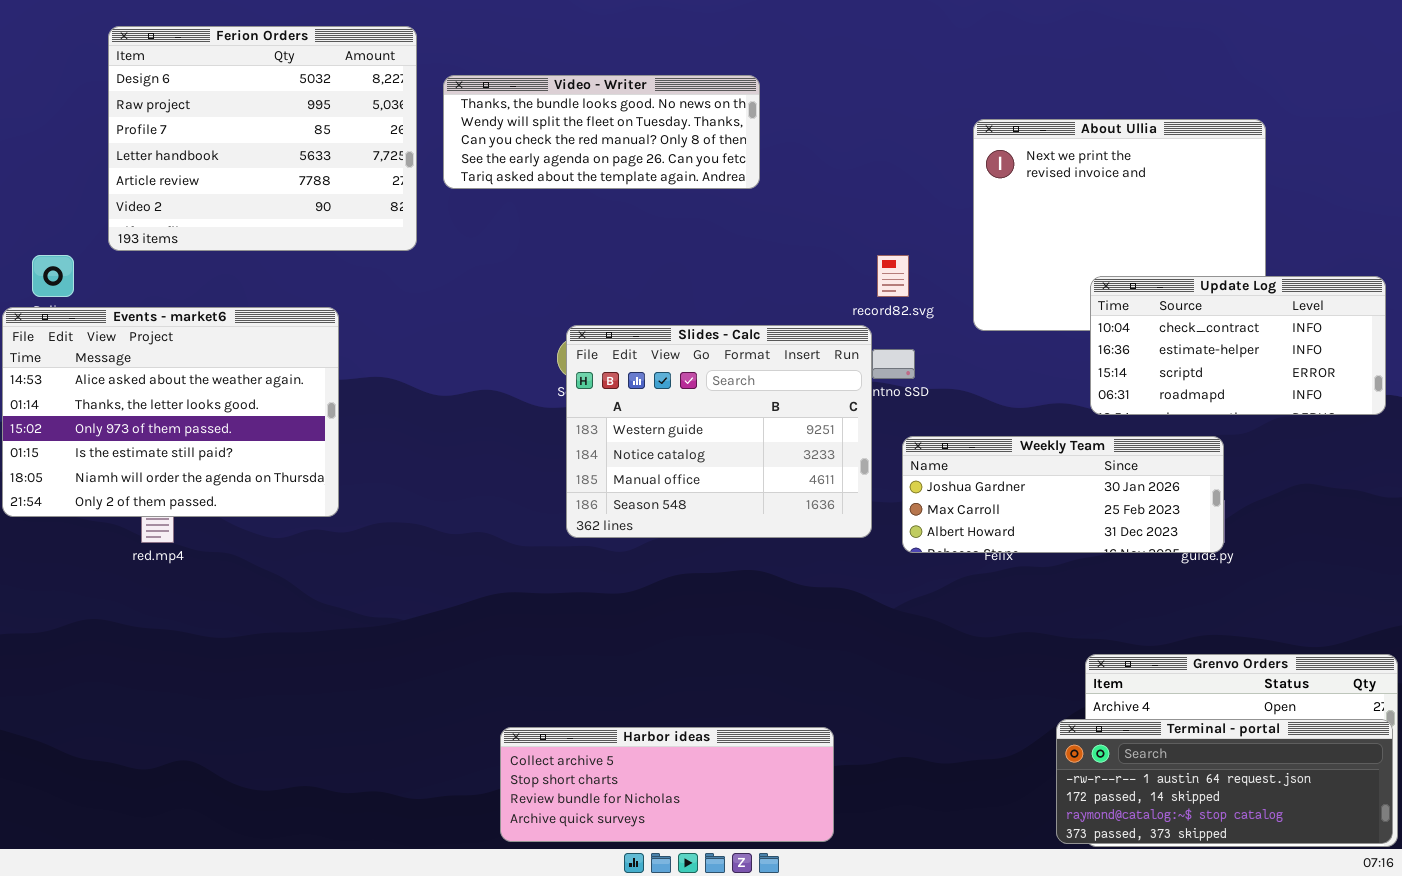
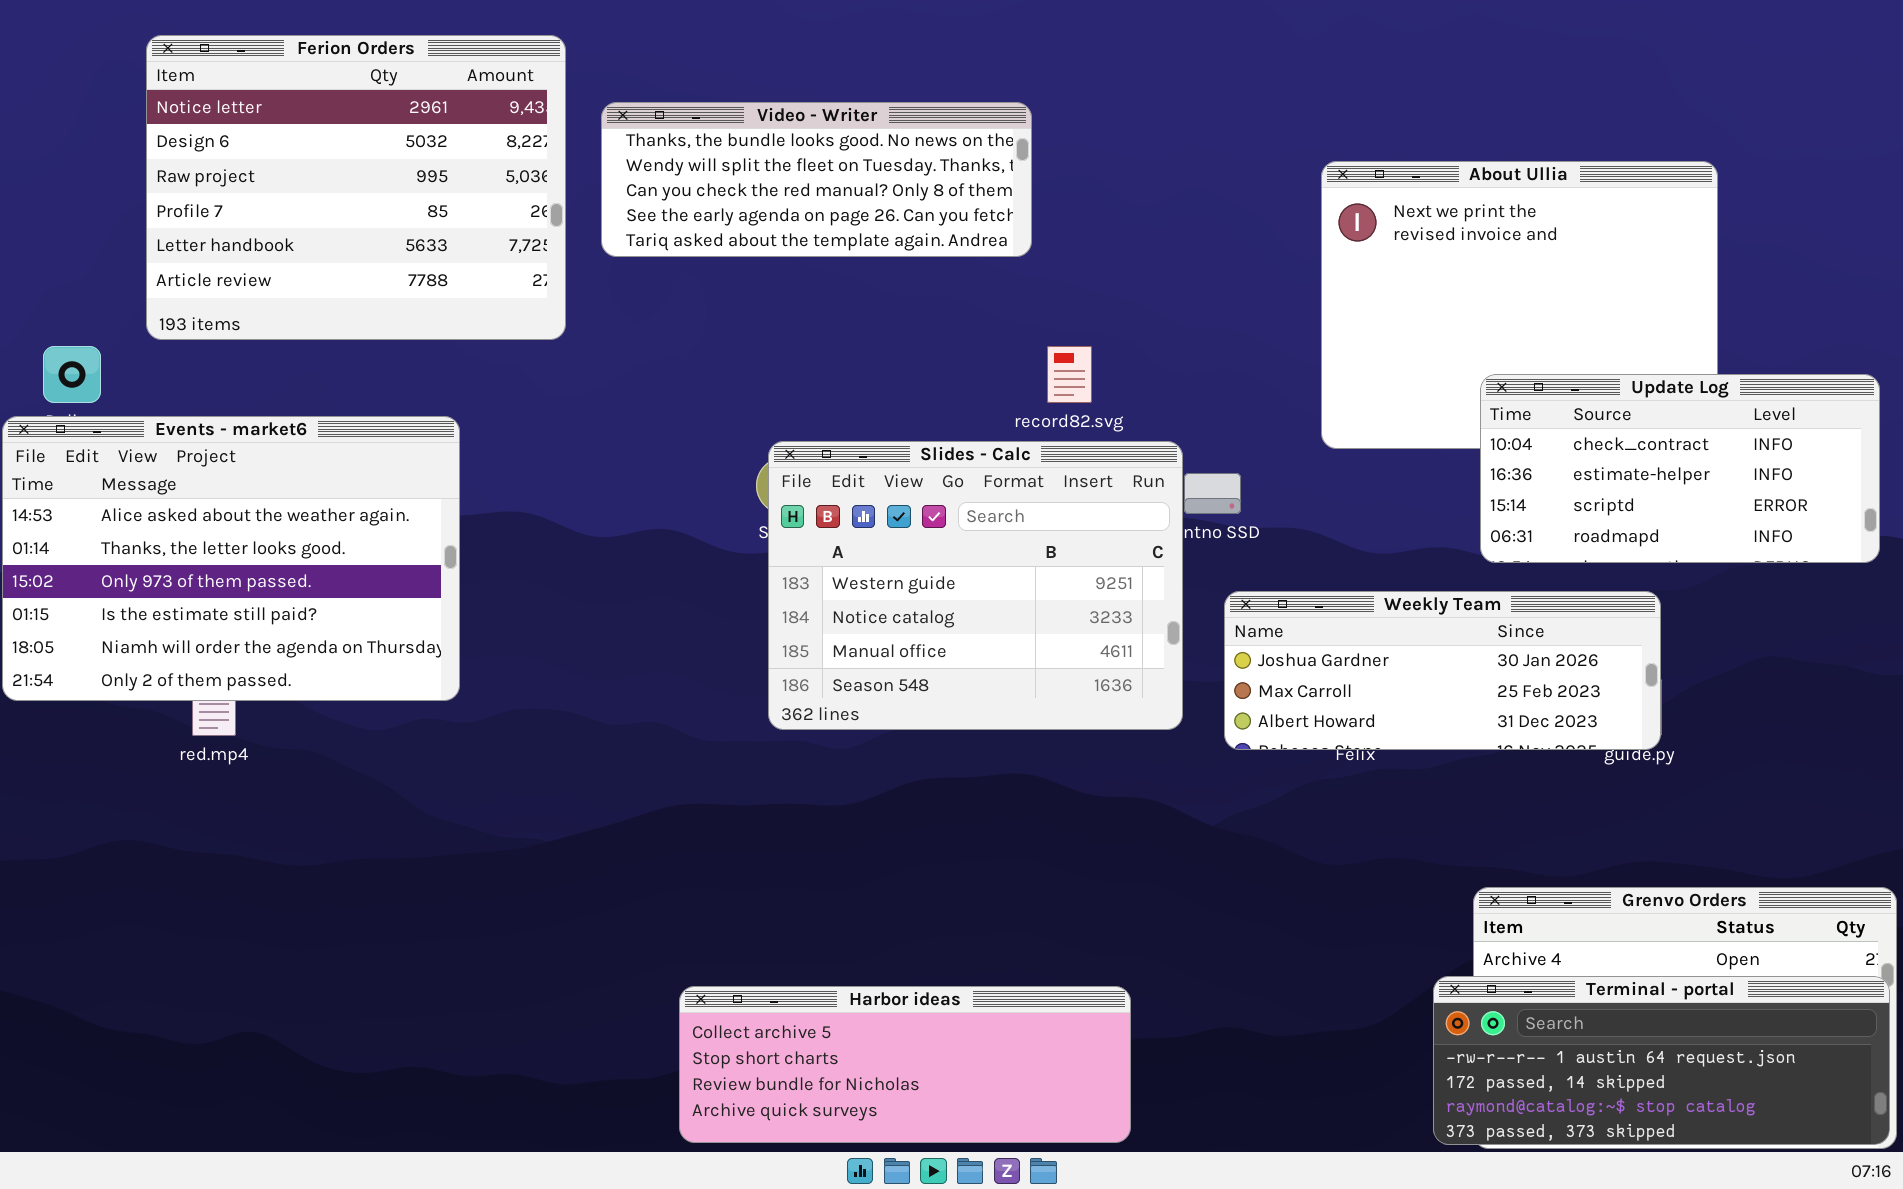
Ferion Orders: [108,26,417,251] -> [146,35,566,340], scrolled up 1 row
record82.svg: [877,255,909,297] -> [1047,346,1092,403], moved

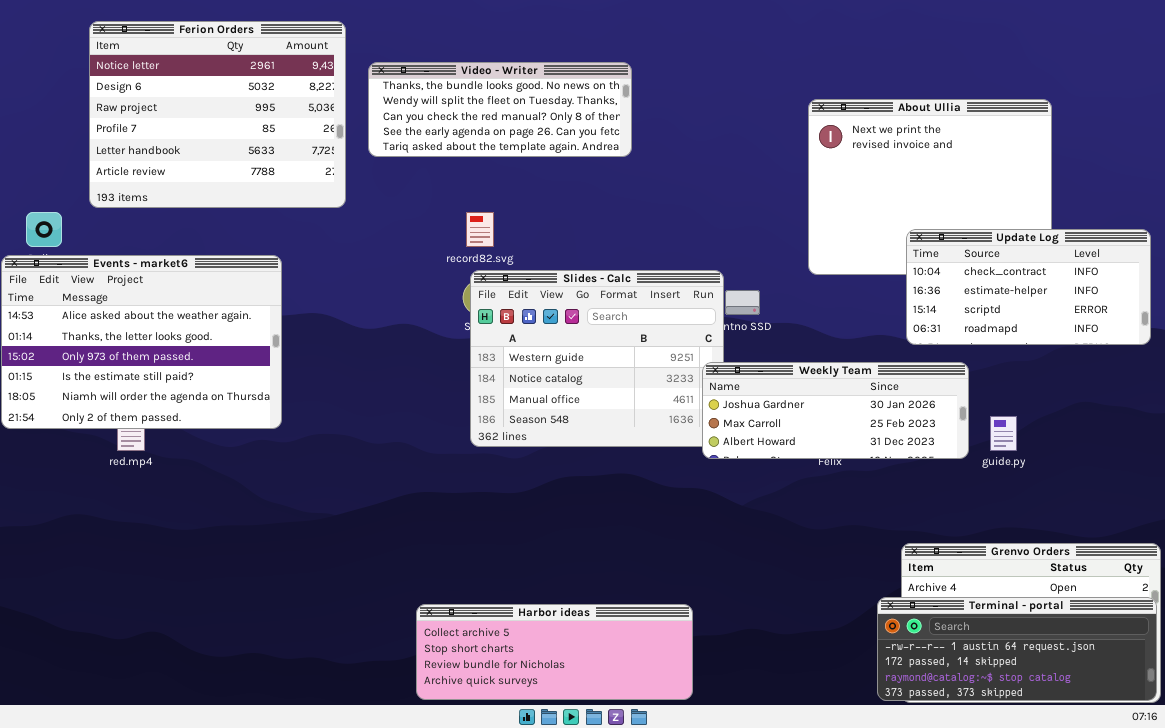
record82.svg: [1047,346,1092,403] -> [466,212,494,247], moved
Weekly Team: [1224,591,1661,750] -> [702,362,969,459], moved

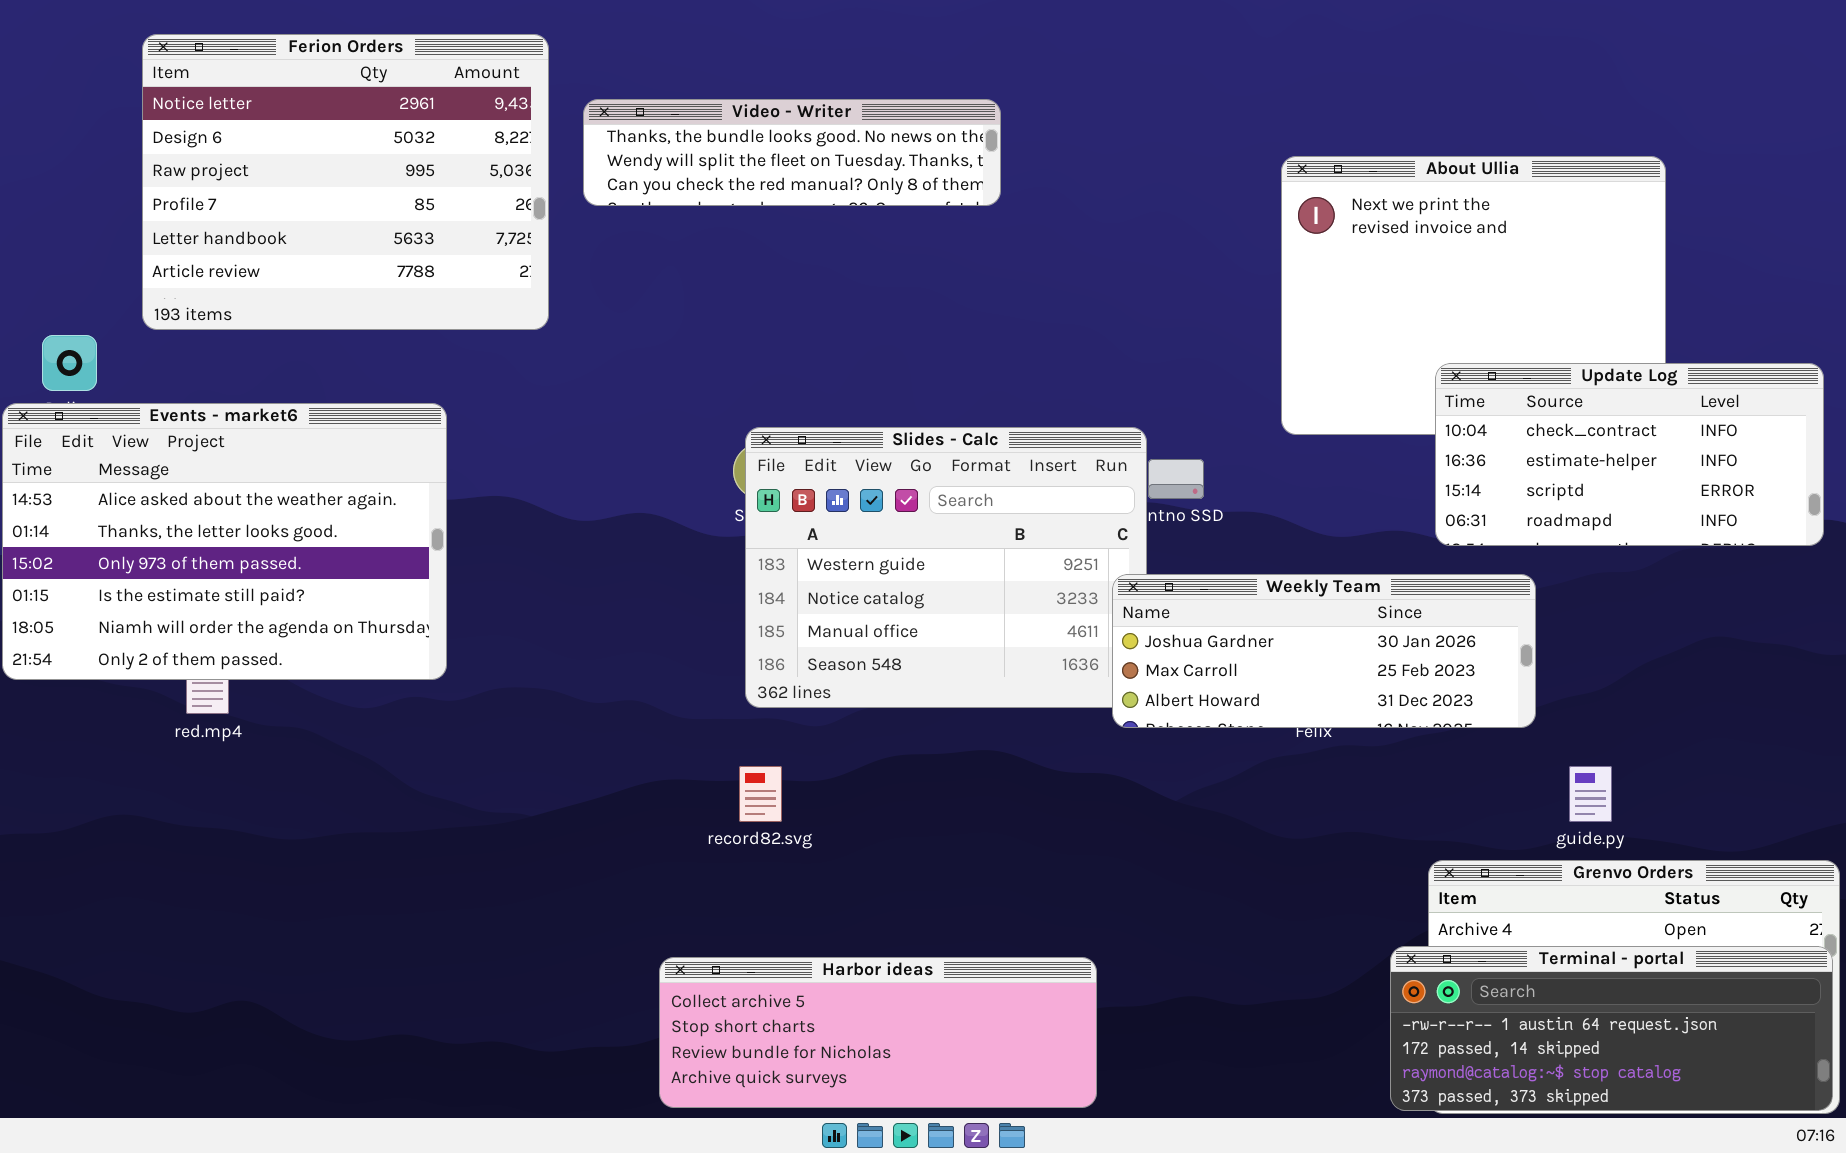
Video - Writer: [368,62,632,157] -> [583,99,1001,206], resized
record82.svg: [466,212,494,247] -> [739,766,782,822], moved
guide.py: [990,416,1017,451] -> [1569,766,1612,822], moved

